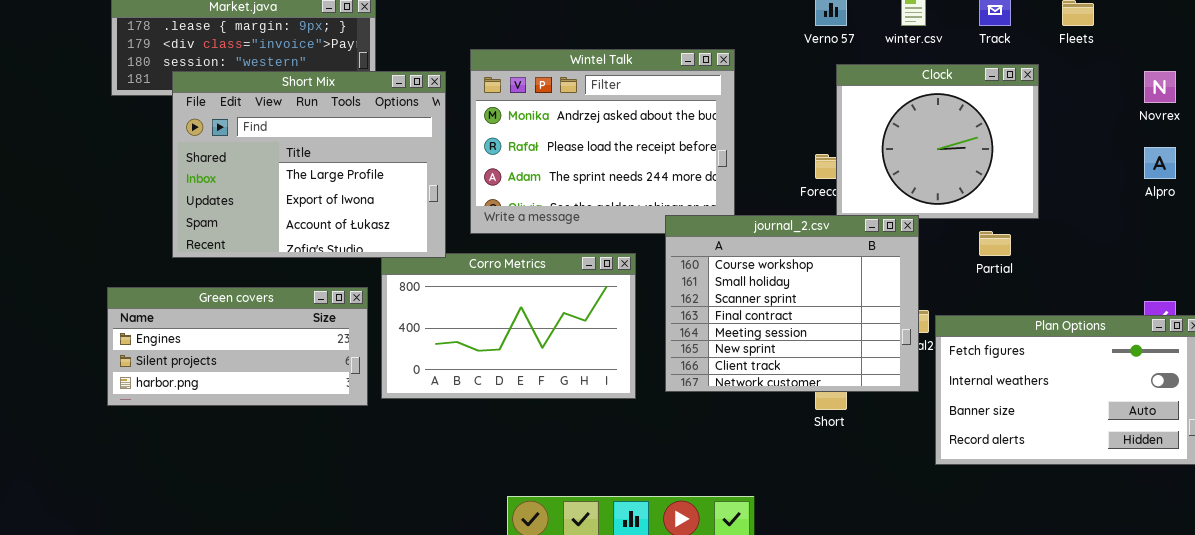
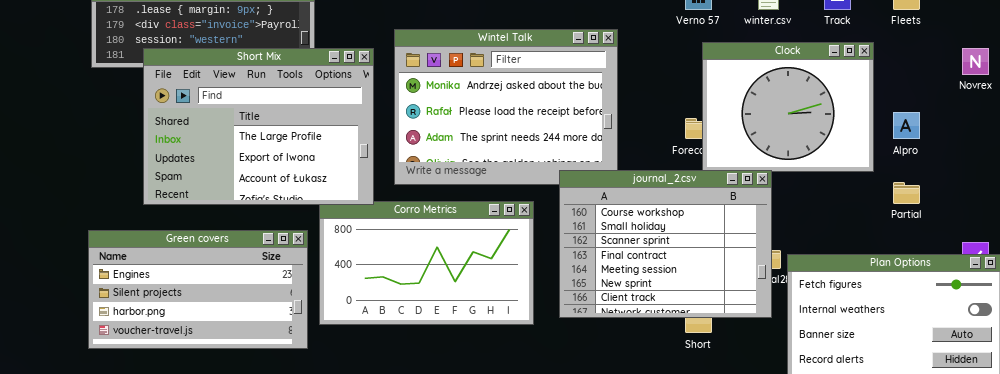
Alpro: [1144,147,1176,179] -> [893,112,920,139], moved
Partial: [979,231,1011,256] -> [893,182,920,204], moved
Green covers: [107,287,368,406] -> [88,230,308,349], resized

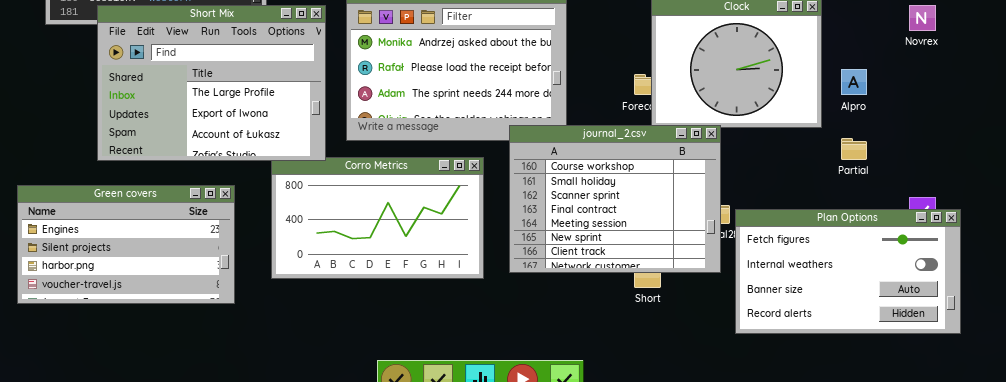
Green covers: [88,230,308,349] -> [17,185,235,304], moved

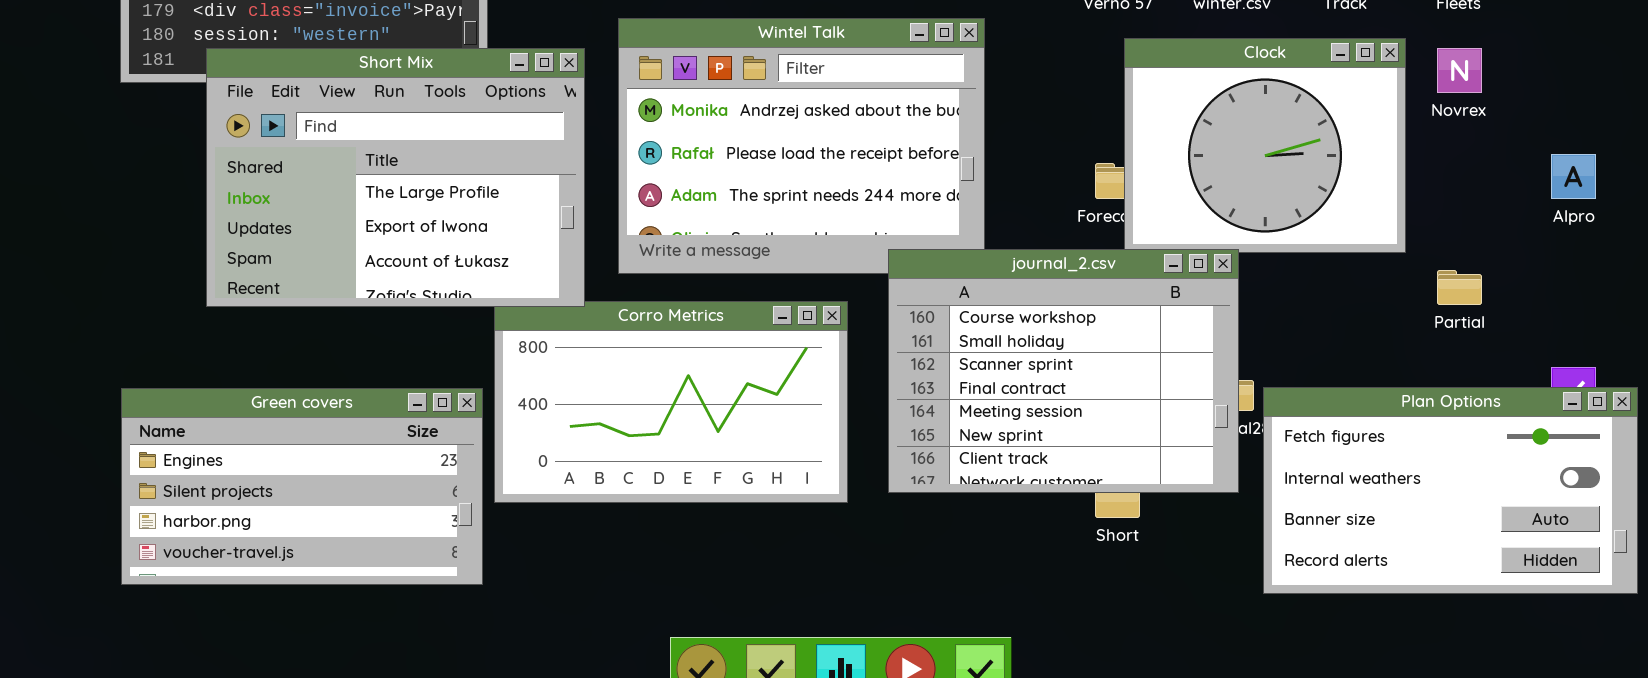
Novrex: [909,5,936,31] -> [1437,48,1482,93], moved
Alpro: [841,69,867,95] -> [1551,154,1596,199], moved
Green covers: [17,185,235,304] -> [121,388,483,585], moved

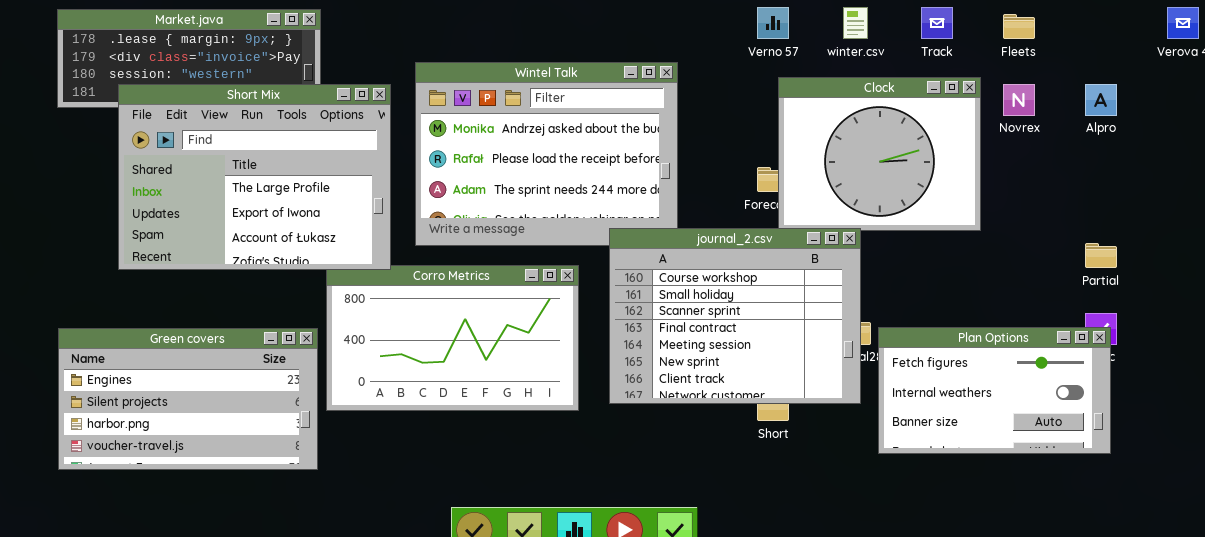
Alpro: [1551,154,1596,199] -> [1085,84,1117,116], moved
Partial: [1437,270,1482,305] -> [1085,243,1117,268], moved
Plan Options: [1263,387,1638,594] -> [878,327,1111,454], resized

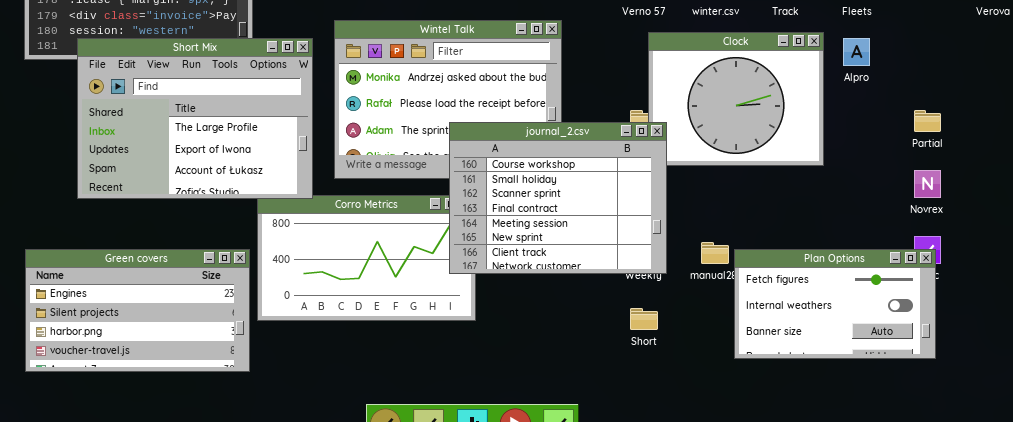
Novrex: [1003,84,1035,116] -> [914,170,941,198], moved
Alpro: [1085,84,1117,116] -> [843,38,870,66], moved
journal_2.csv: [609,228,861,404] -> [449,122,667,274], moved
Partial: [1085,243,1117,268] -> [914,110,941,132], moved

